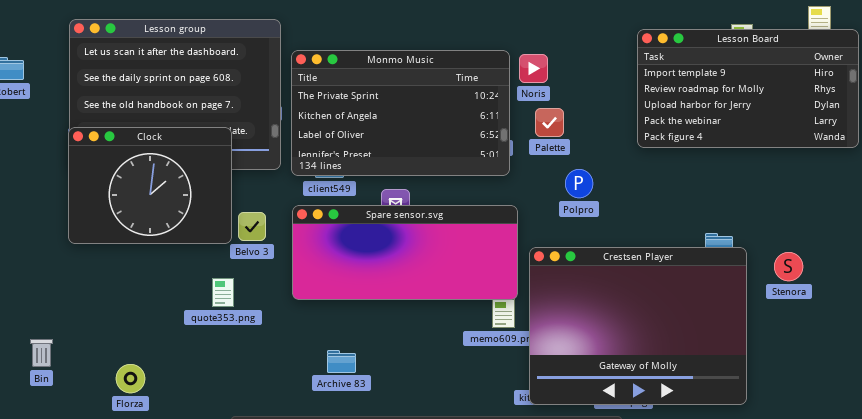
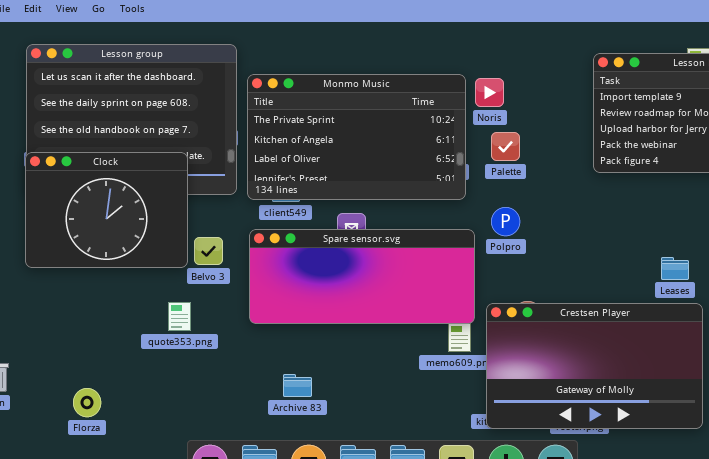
Polpro: [565,169,593,198] -> [491,207,520,236], moved
Crestsen Player: [529,247,747,405] -> [486,303,703,429], resized

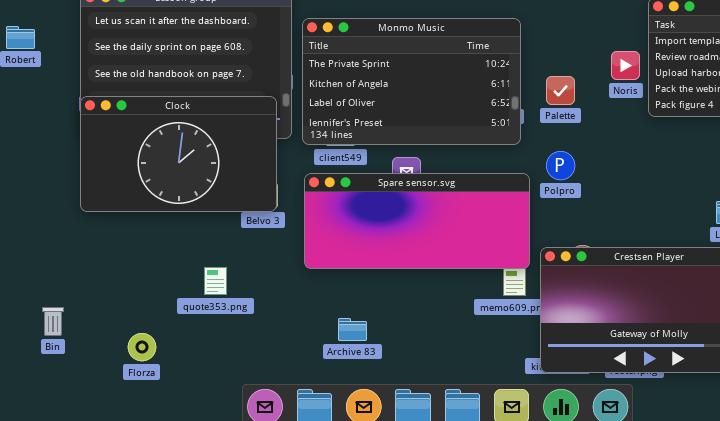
Noris: [475,78,504,107] -> [611,51,640,80], moved
Clock: [25,152,188,268] -> [80,96,277,212], resized
quote353.png: [168,302,191,331] -> [204,267,227,295], moved

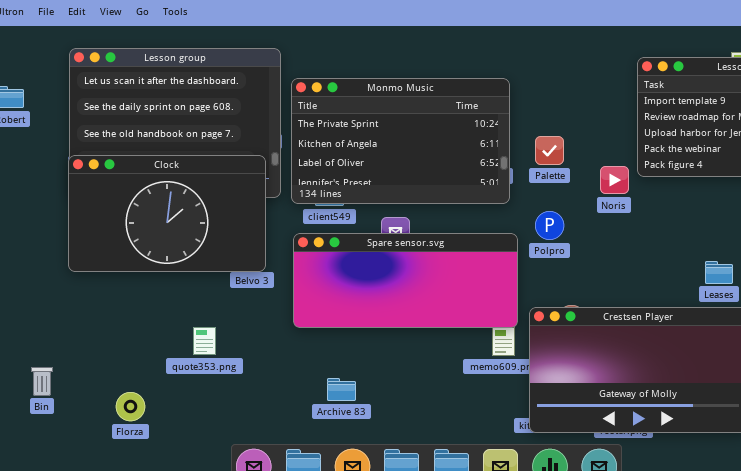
Noris: [611,51,640,80] -> [600,166,629,194], moved

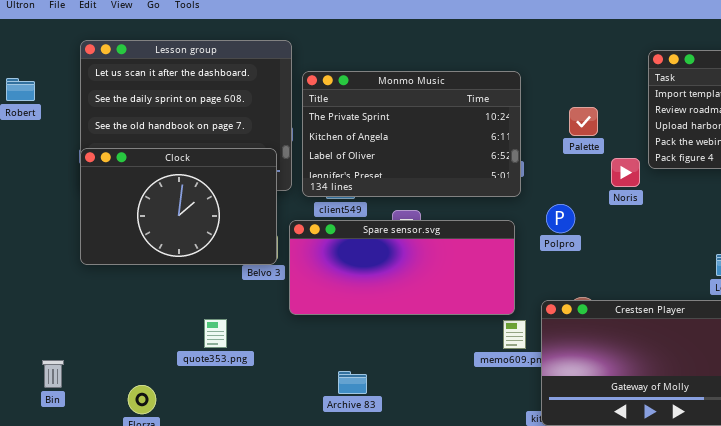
Palette: [535,136,564,165] -> [569,107,598,136], moved
Spare sensor.svg: [293,233,518,328] -> [289,220,515,315], moved

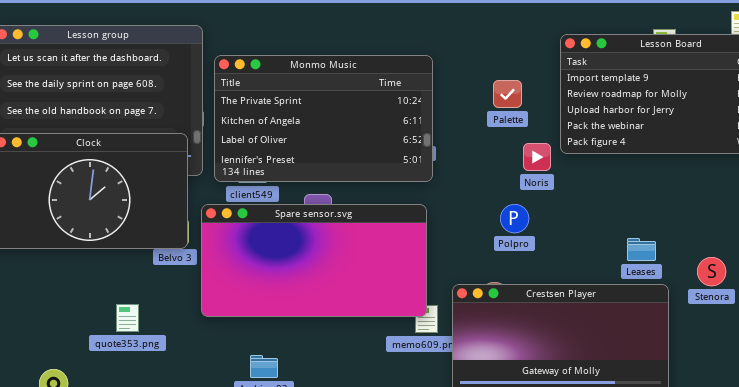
Palette: [569,107,598,136] -> [493,80,522,108], moved
Polpro: [546,204,575,233] -> [500,204,529,233], moved
Spare sensor.svg: [289,220,515,315] -> [201,204,427,317], resized

